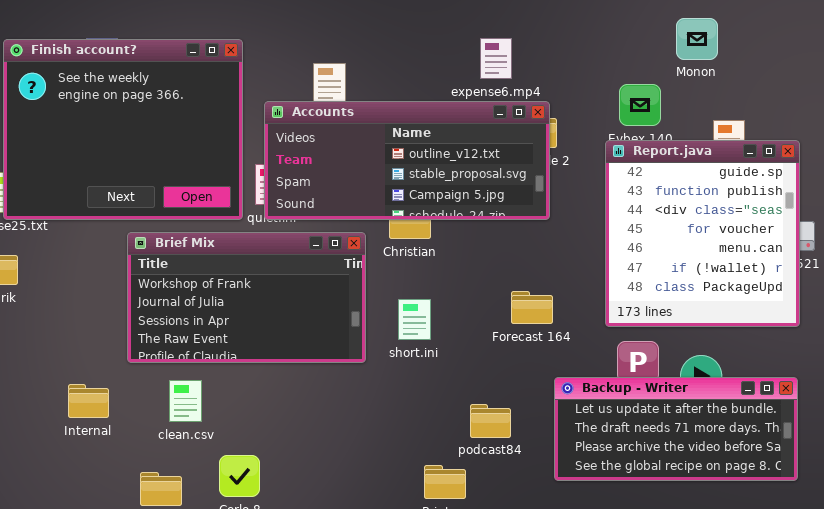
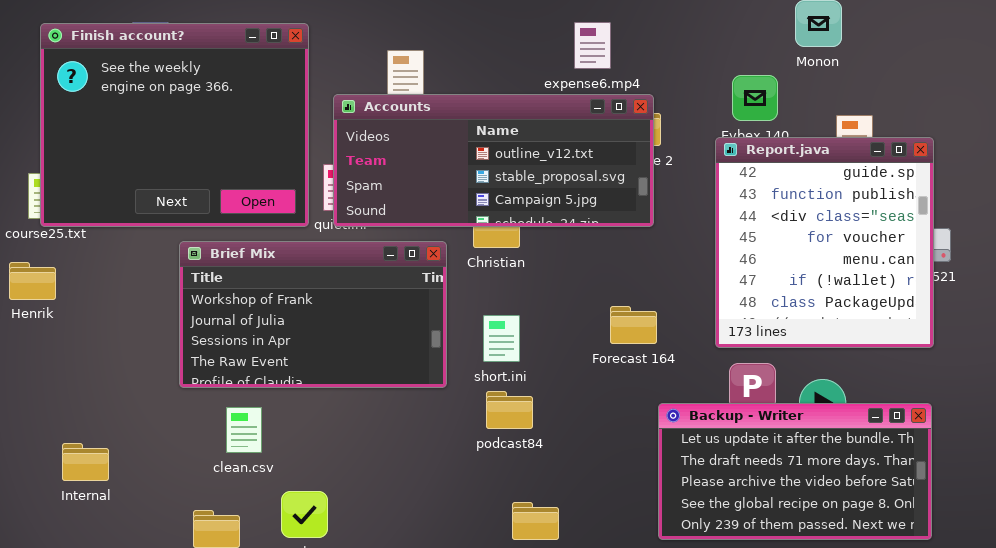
Backup - Writer: [554,377,798,481] -> [658,403,932,540], resized
Internal: [68,384,109,418] -> [62,443,109,481], moved
podcast84: [470,404,511,438] -> [486,391,533,429], moved

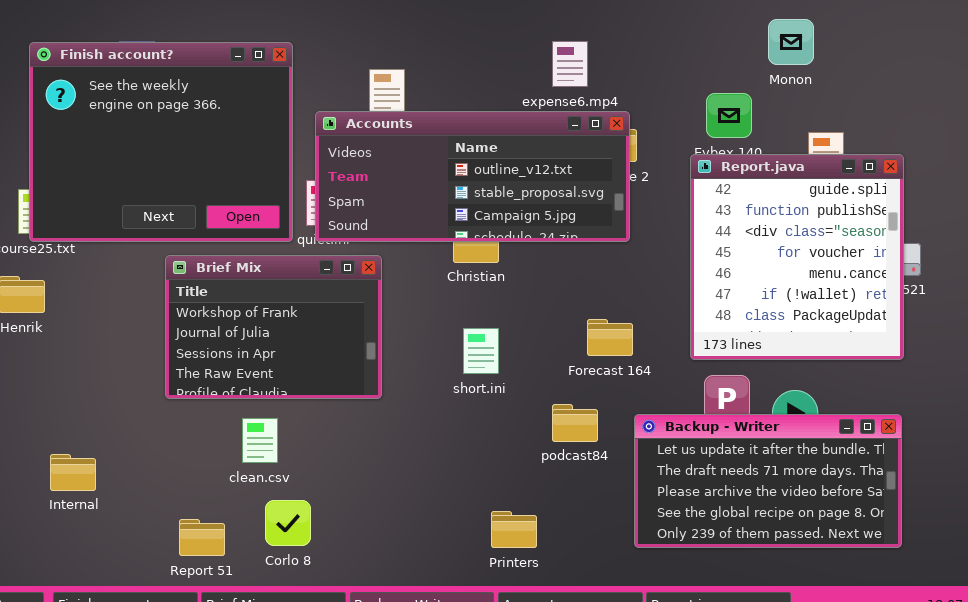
Brief Mix: [179,241,447,388] -> [165,255,382,399], resized
podcast84: [486,391,533,429] -> [552,404,598,442], moved
clean.csv: [226,407,262,453] -> [242,418,278,463], moved

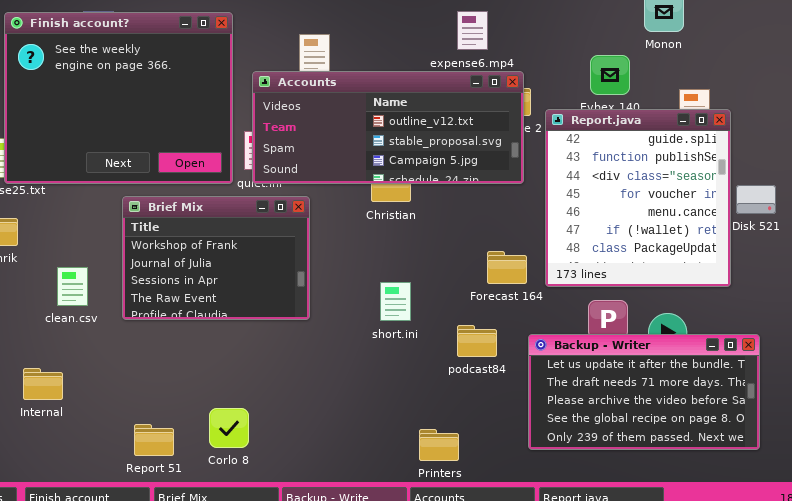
Report.java: [690,154,904,360] -> [545,109,731,287], moved
short.ini: [463,328,499,374] -> [380,282,411,321], moved
clean.csv: [242,418,278,463] -> [57,267,88,306], moved
Printers: [491,511,537,548] -> [419,429,459,461], moved

